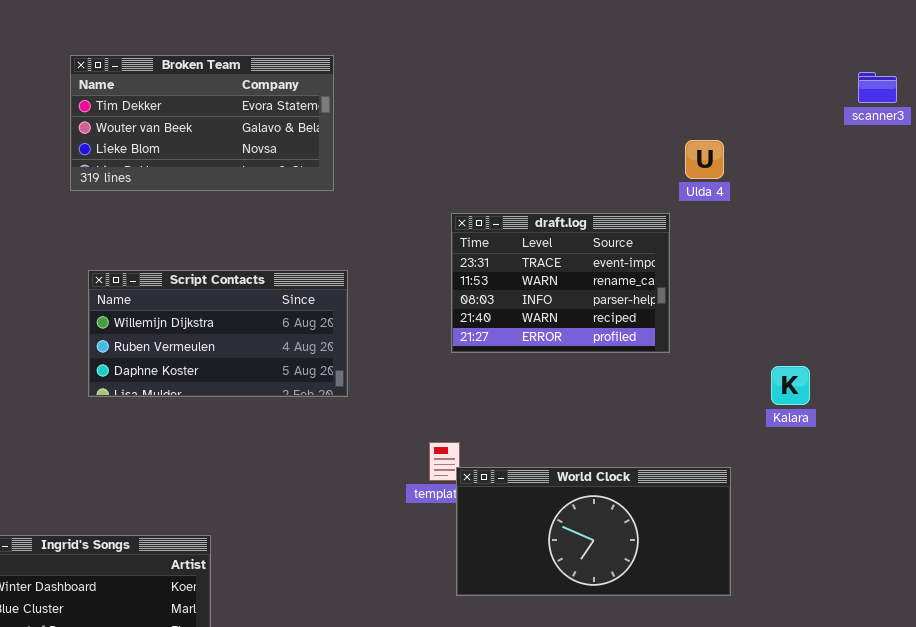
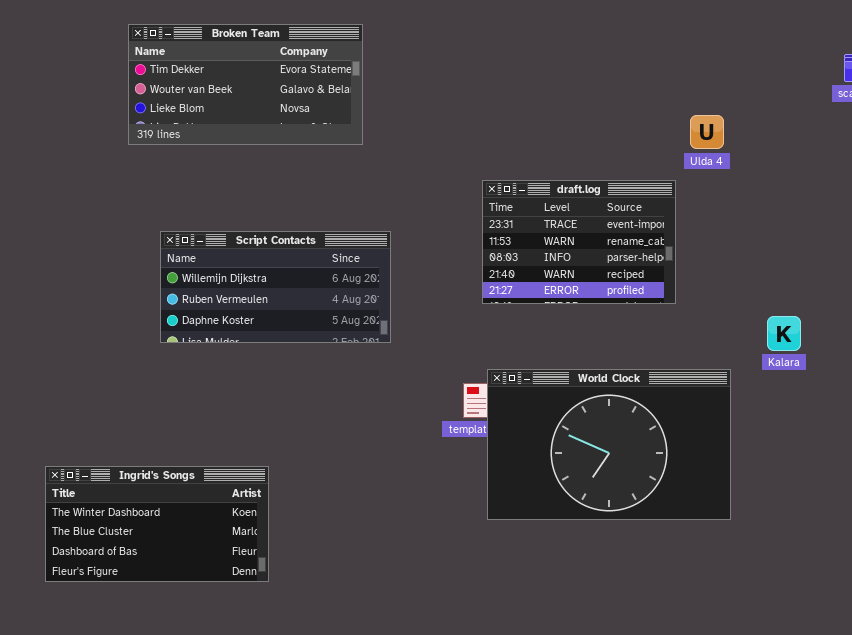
Broken Team: [70,55,334,191] -> [128,24,363,145], moved
World Clock: [456,467,731,596] -> [487,369,731,520], resized

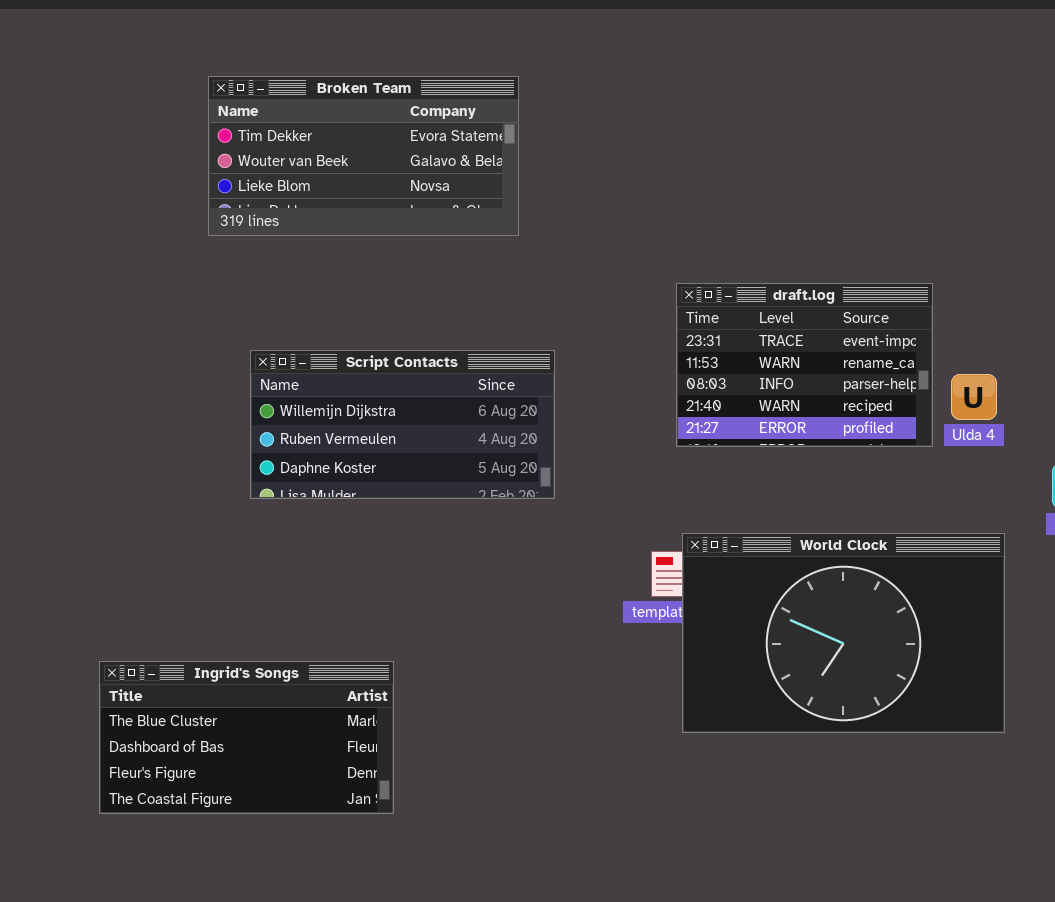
Ulda 4: [690,115,724,149] -> [951,374,997,420], moved
Ingrid's Songs: [45,466,269,582] -> [99,661,394,814], scrolled down 1 row

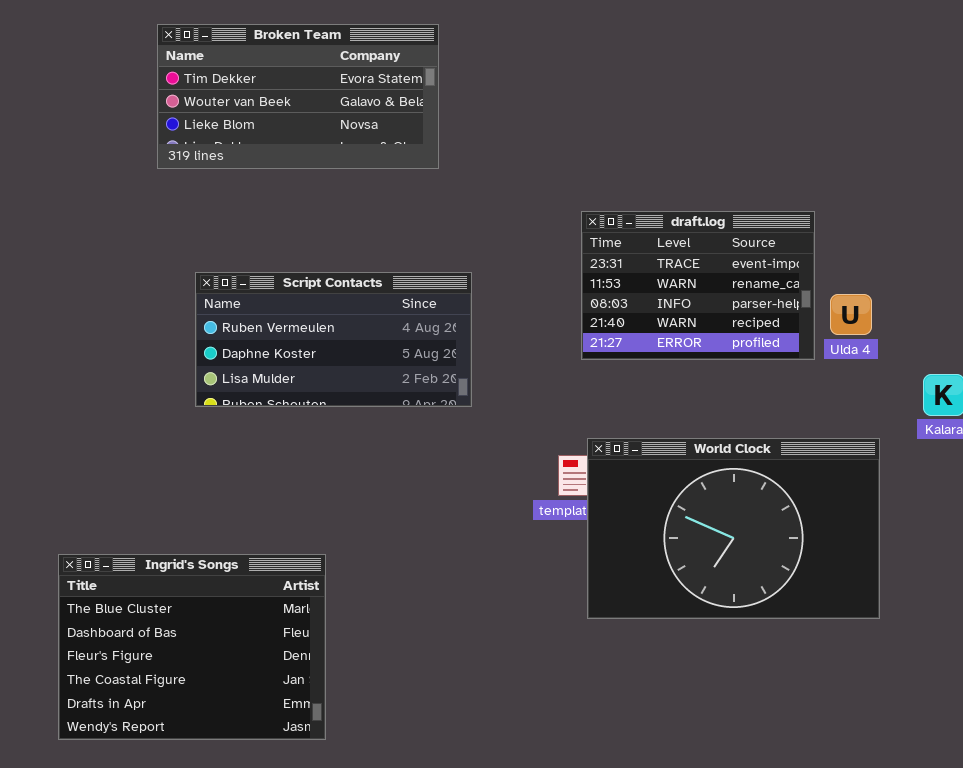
Script Contacts: [250,350,555,499] -> [195,272,472,407], scrolled down 1 row
Ingrid's Songs: [99,661,394,814] -> [58,554,326,740], resized

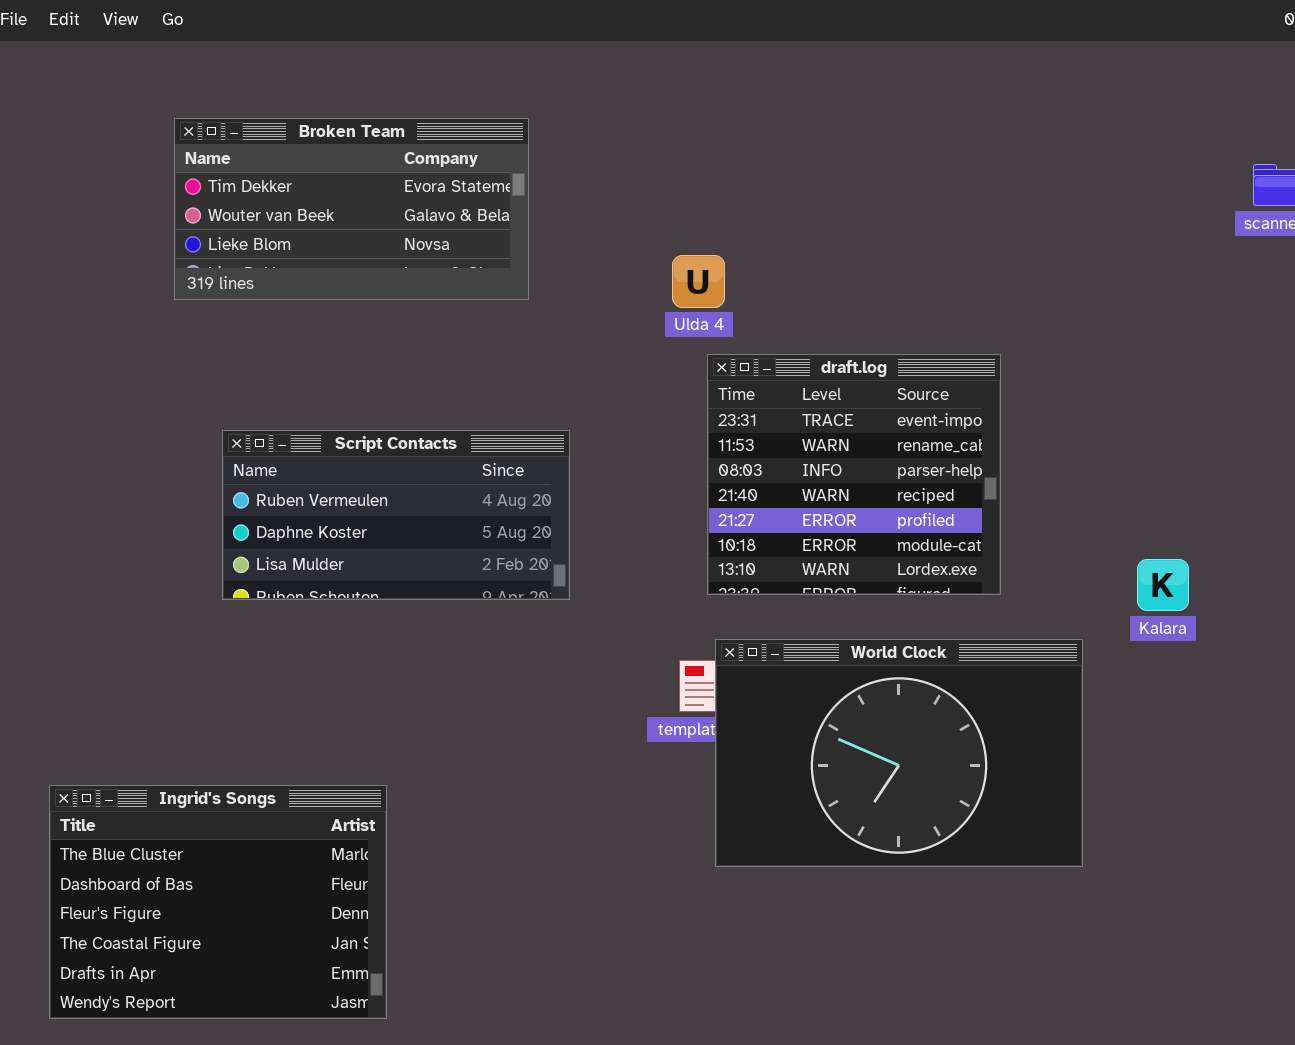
draft.log: [581,211,815,360] -> [707,354,1001,595], resized
Ulda 4: [830,294,872,335] -> [672,255,725,308], moved

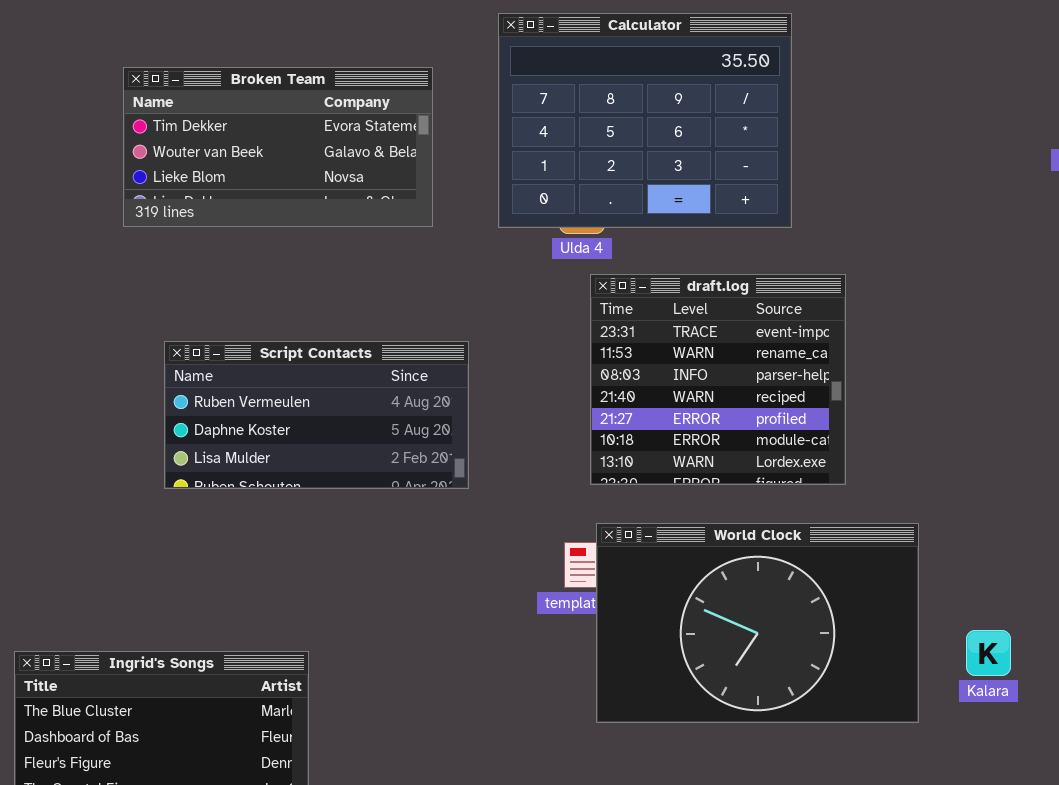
Calculator: none -> [498,13,792,228], opened
Kalara: [1137,559,1189,611] -> [966,630,1011,676], moved

